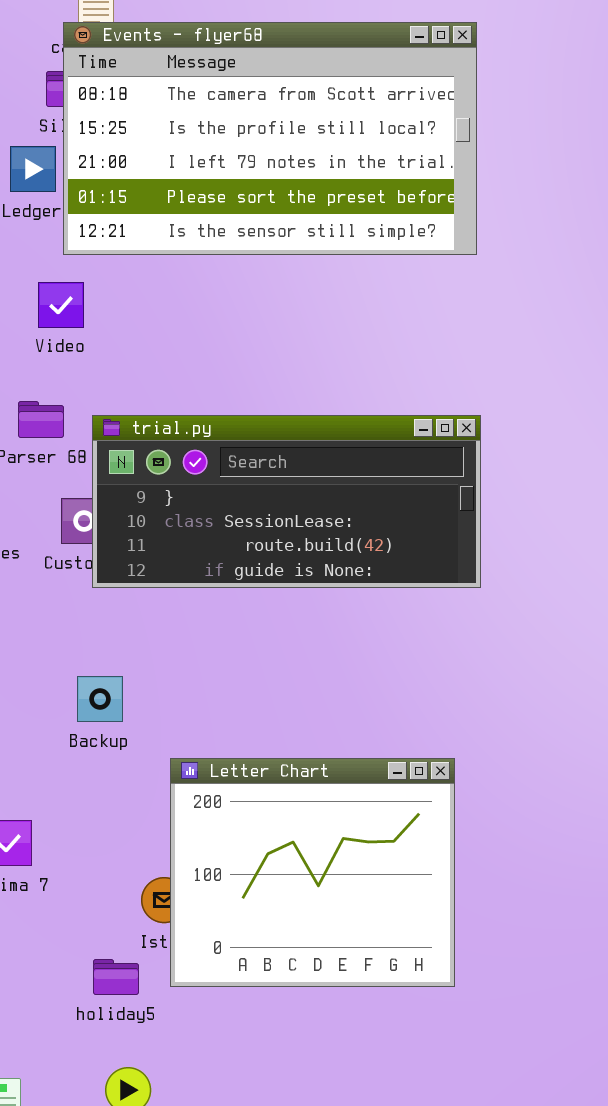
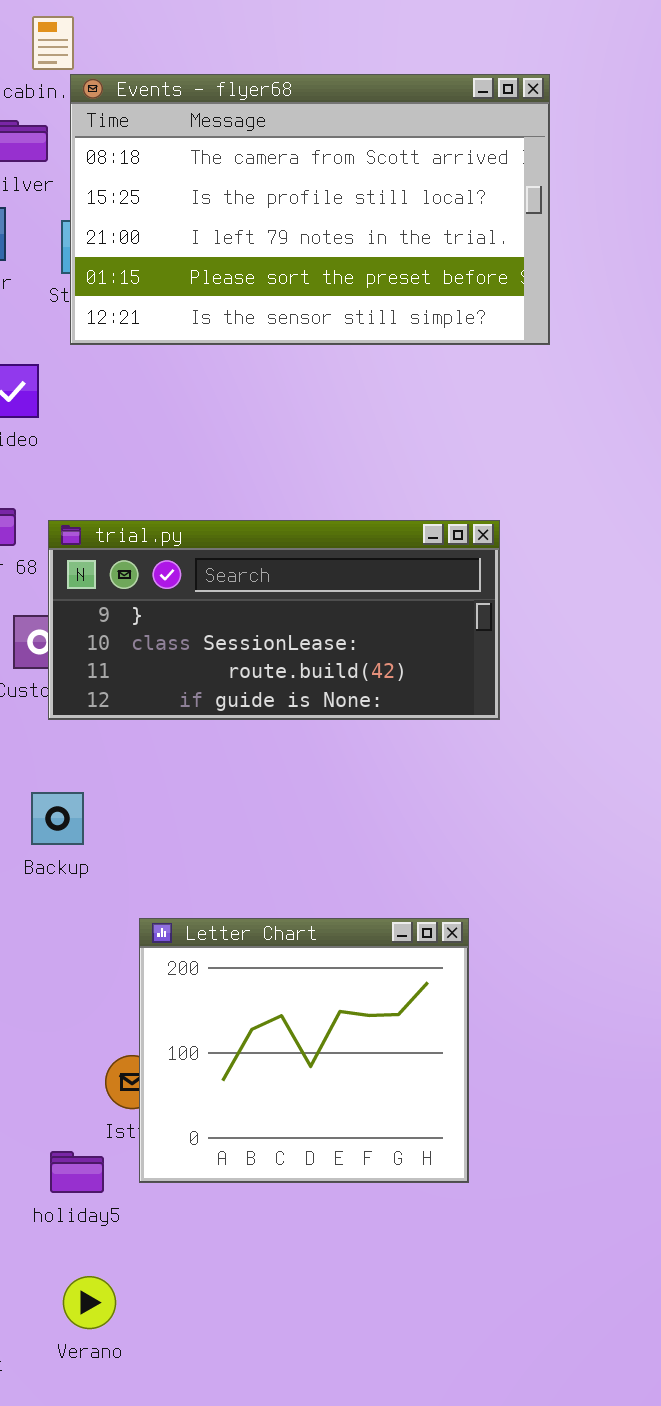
Events - flyer68: [63,22,477,255] -> [70,74,550,345], moved
Backup: [77,676,123,722] -> [31,792,84,845], moved

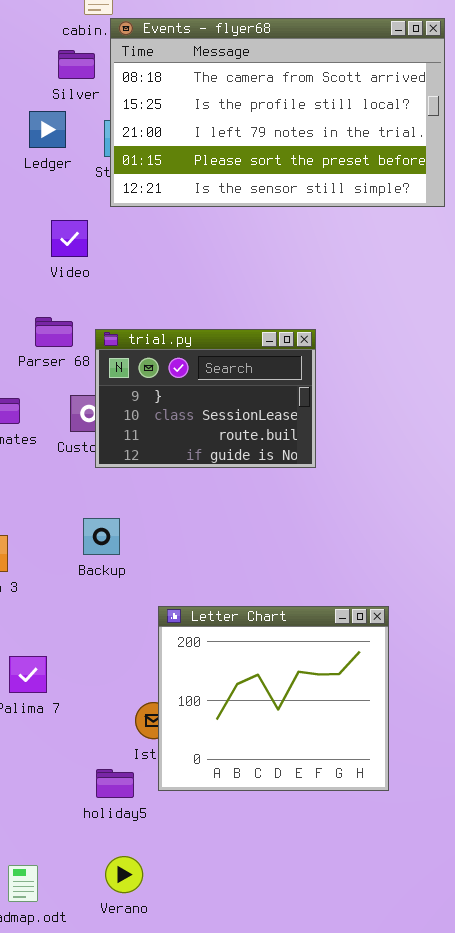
trial.py: [48,520,500,720] -> [95,329,316,468], resized

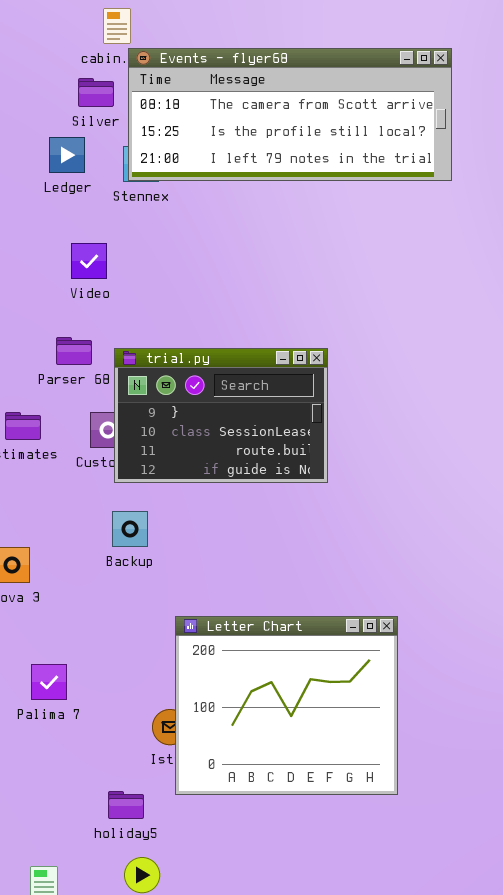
Events - flyer68: [110,18,445,207] -> [128,48,452,181], resized
Backup: [83,518,120,555] -> [112,511,148,547], moved
holiday5: [96,769,134,798] -> [108,791,144,819], moved

